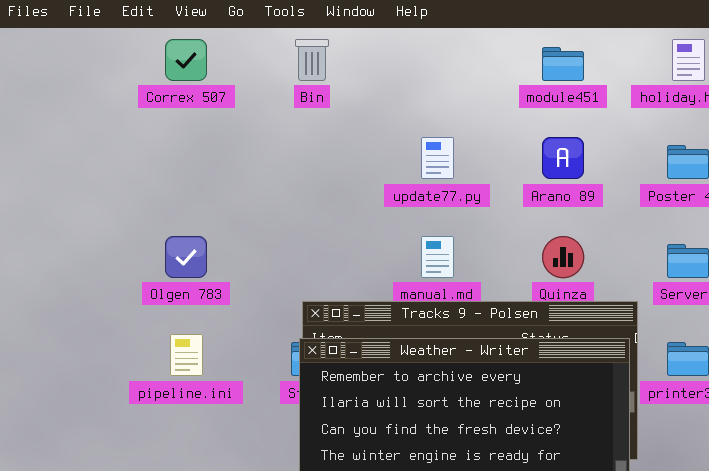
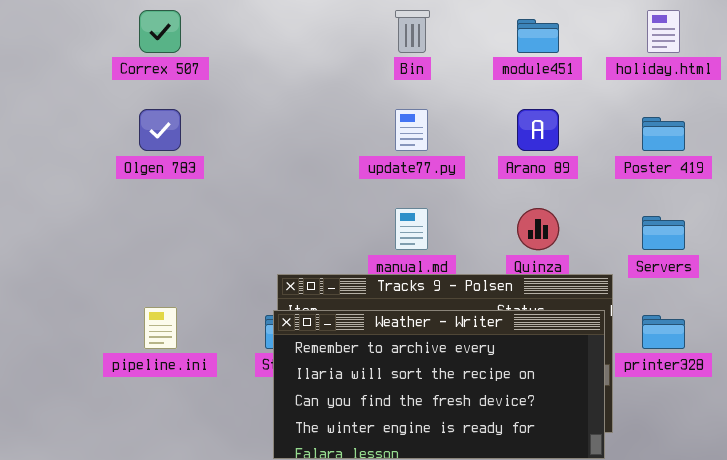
Bin: [295,39,329,81] -> [395,10,430,53], moved
Olgen 783: [165,236,207,278] -> [139,109,181,151], moved

